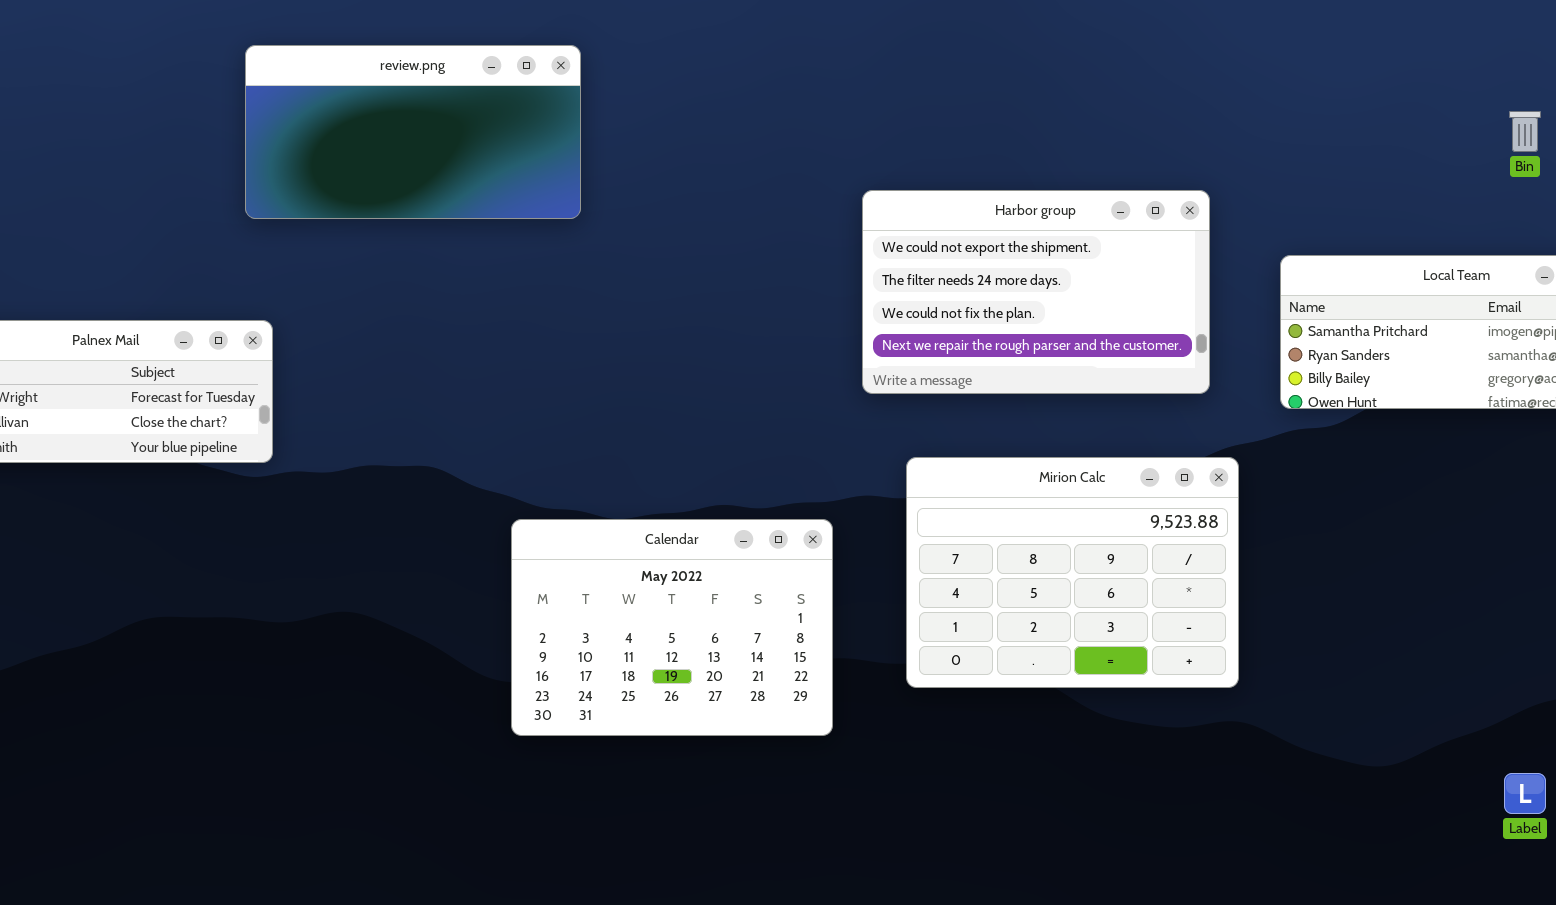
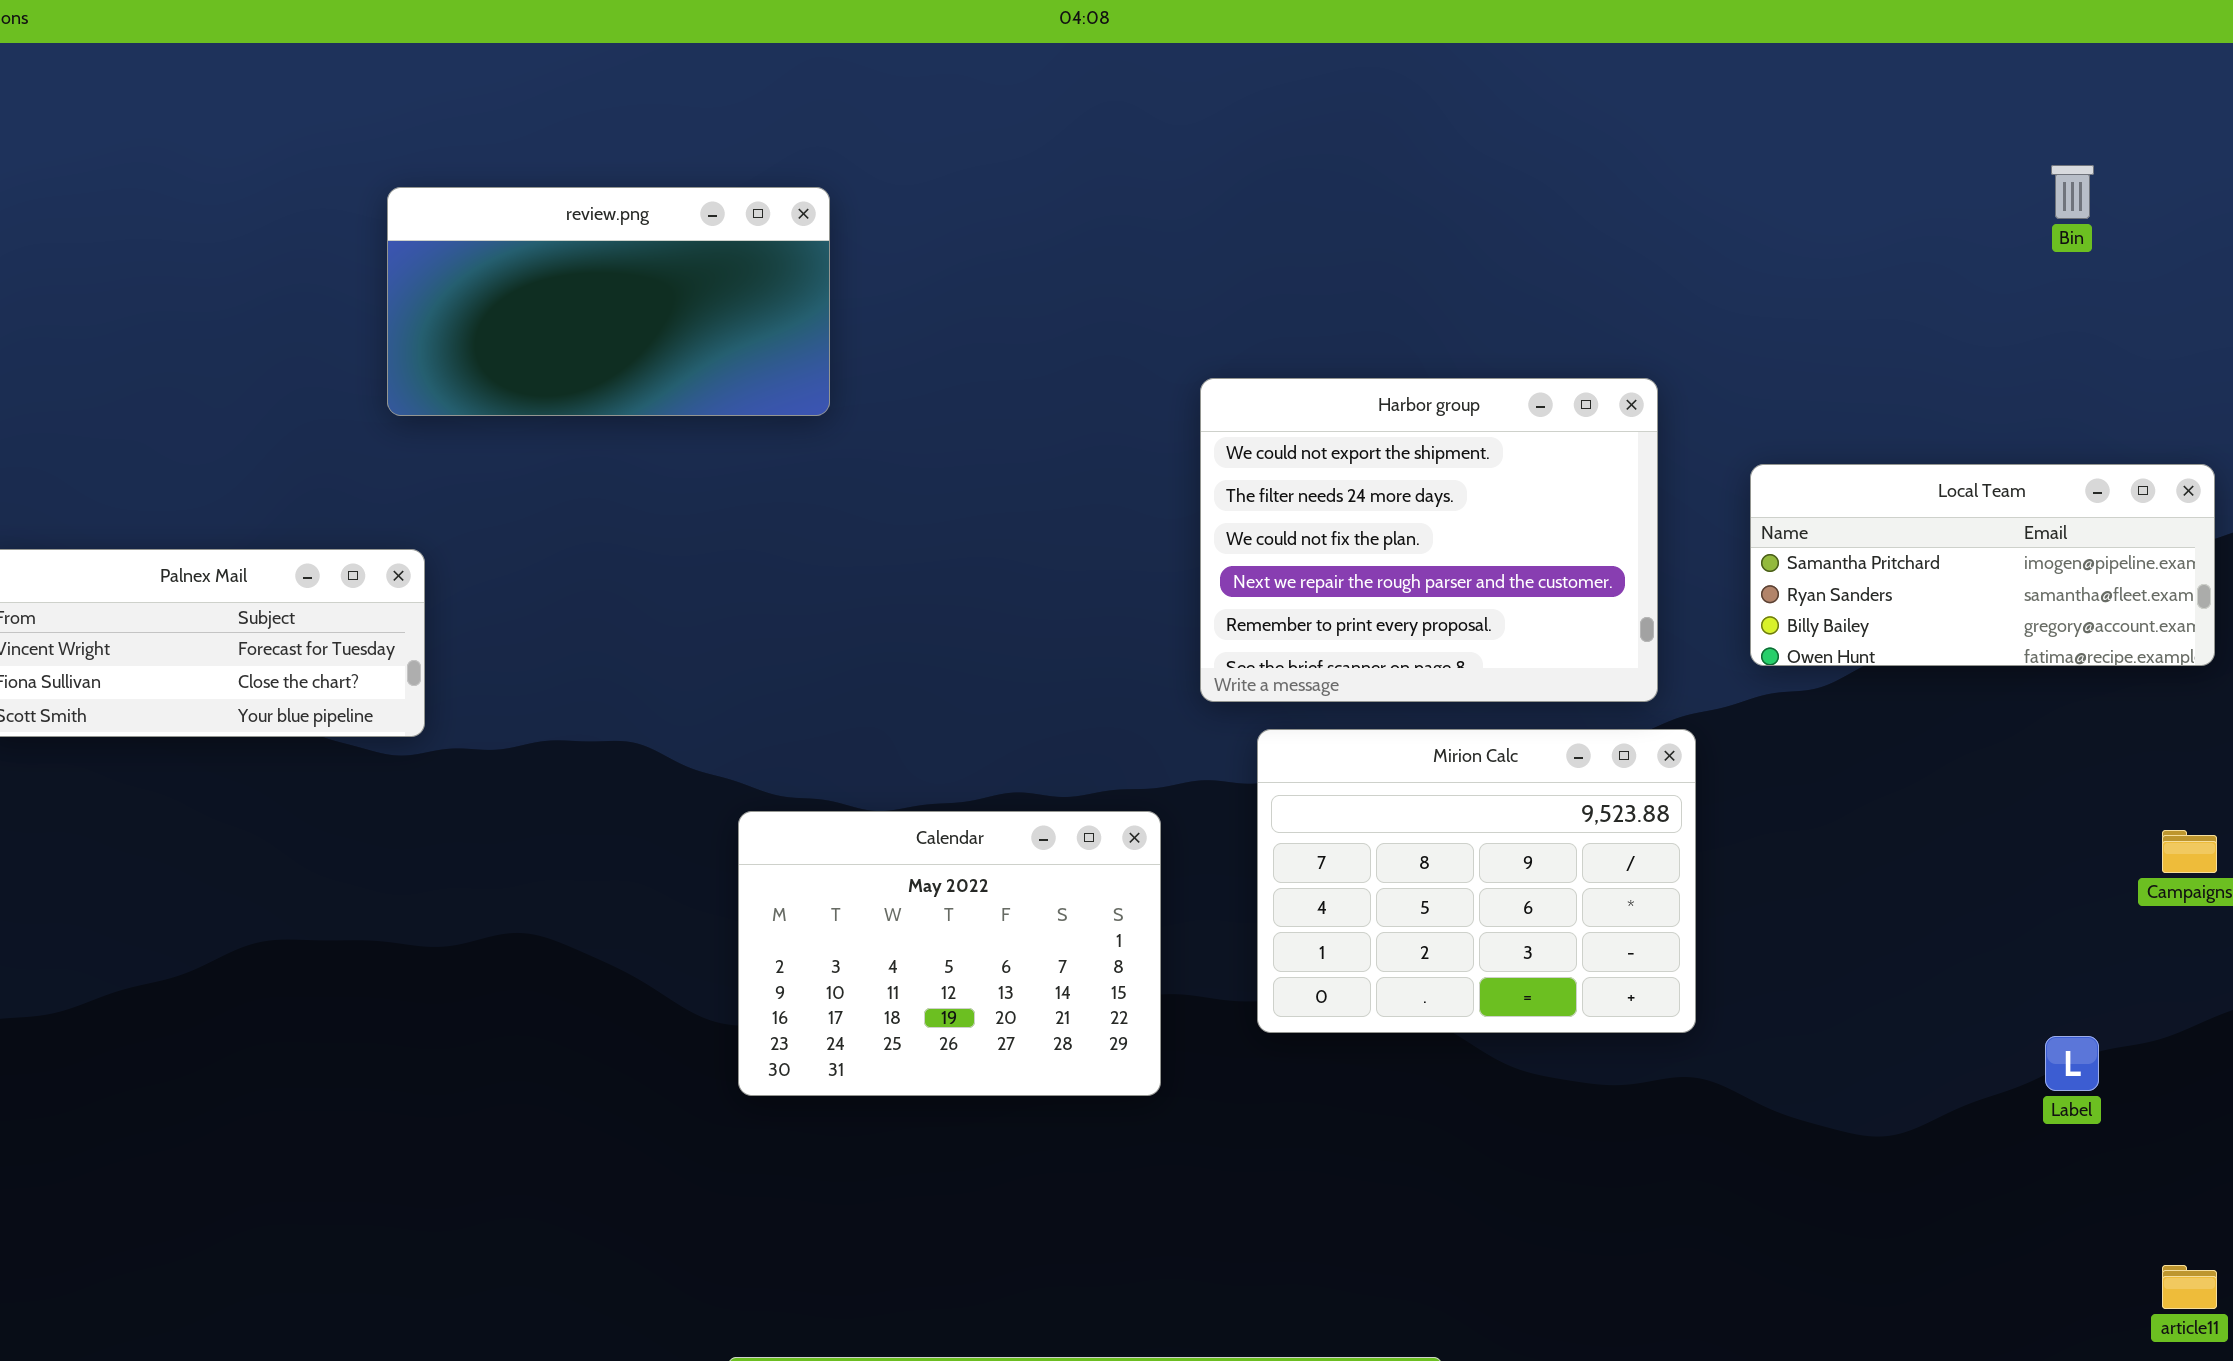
Bin: [1509,111,1541,152] -> [2051,165,2094,219], moved
Harbor group: [862,190,1210,394] -> [1200,378,1658,702], resized
Label: [1504,773,1546,814] -> [2045,1036,2099,1091], moved

